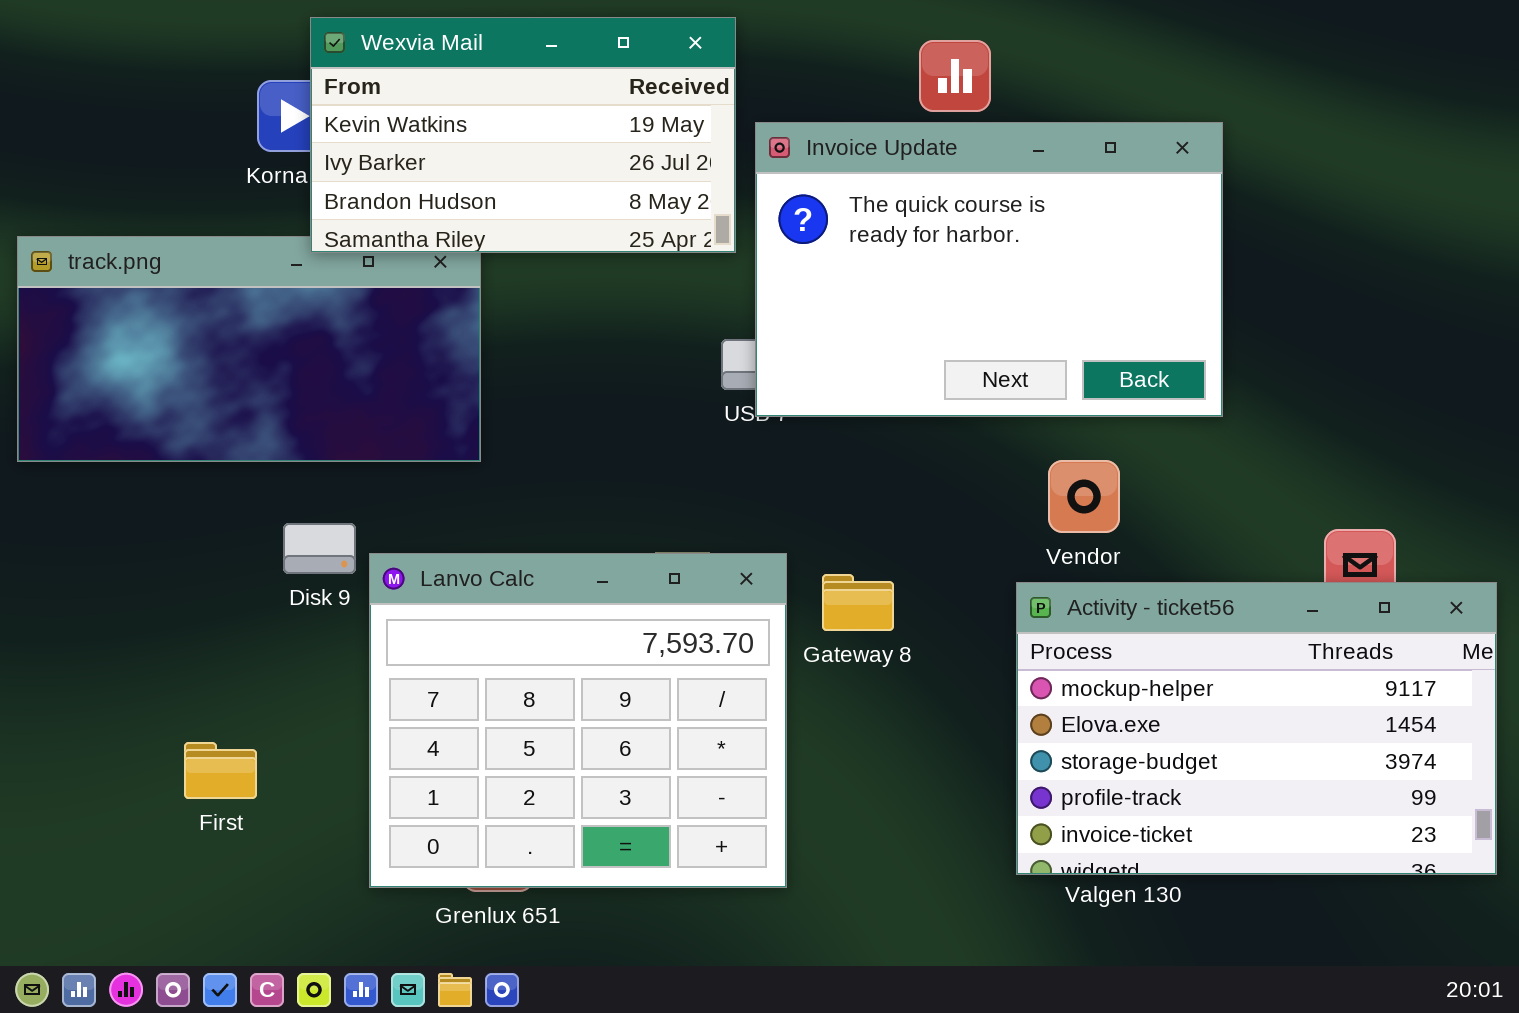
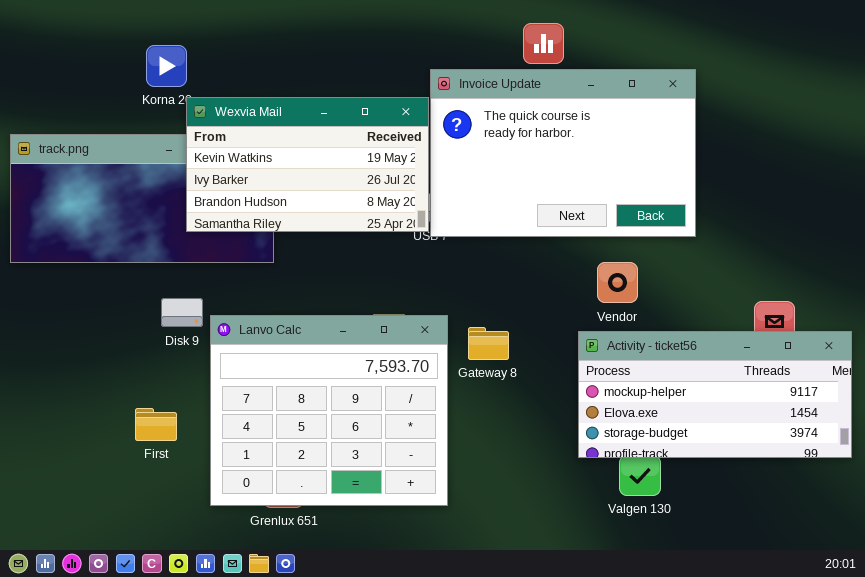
Wexvia Mail: [310,17,736,253] -> [186,97,429,232], moved
Activity - ticket56: [1016,582,1497,875] -> [578,331,852,458], resized
First: [184,742,257,799] -> [135,408,177,441], moved

